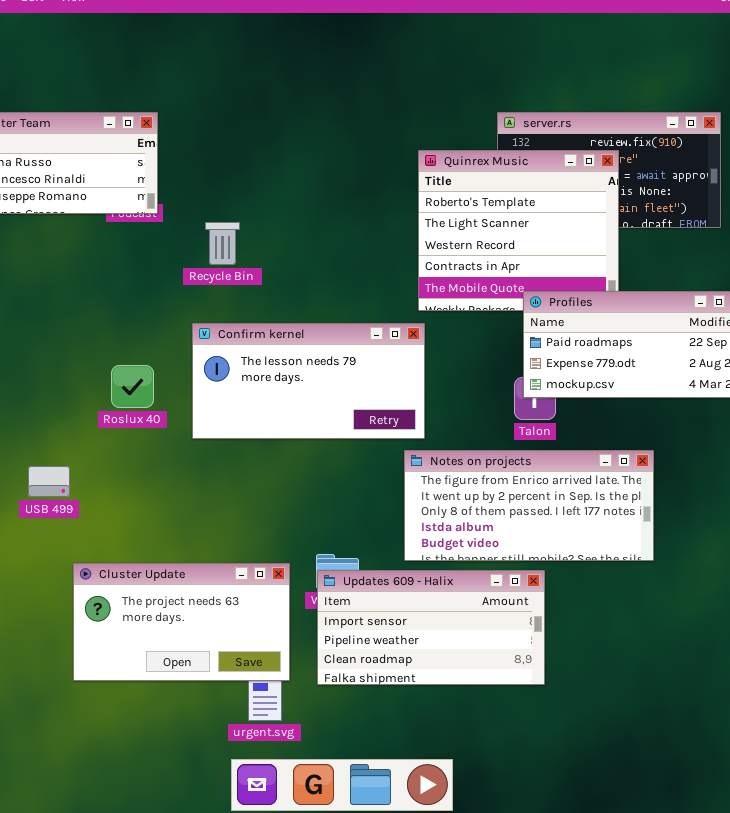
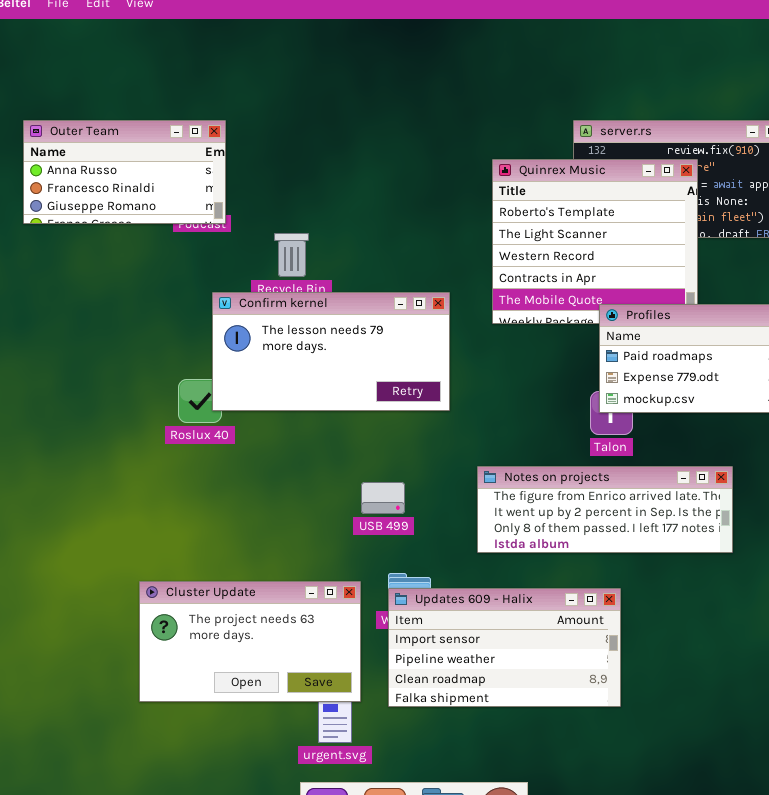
Confirm kernel: [192,323,425,439] -> [212,292,450,411], moved
Notes on projects: [404,450,654,561] -> [477,466,733,553], resized
USB 499: [28,466,70,497] -> [361,482,405,514], moved

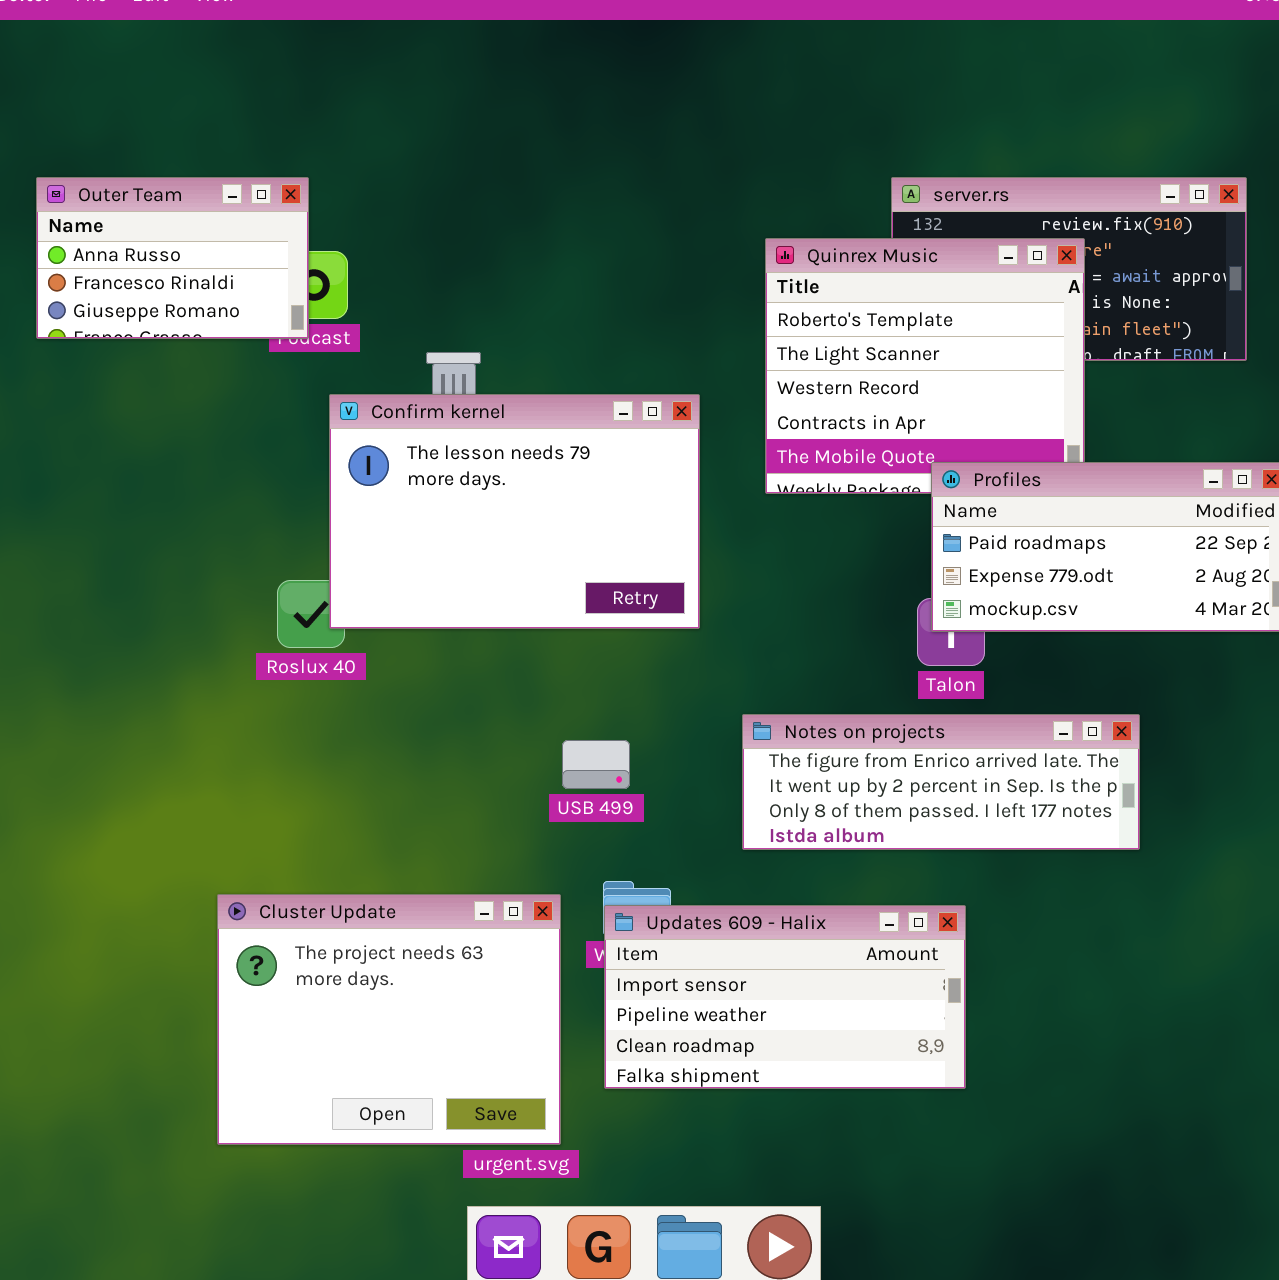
Outer Team: [23,120,226,224] -> [36,177,309,339], resized
Confirm kernel: [212,292,450,411] -> [329,394,700,629], resized
Cluster Update: [139,581,361,702] -> [217,894,561,1145], resized

